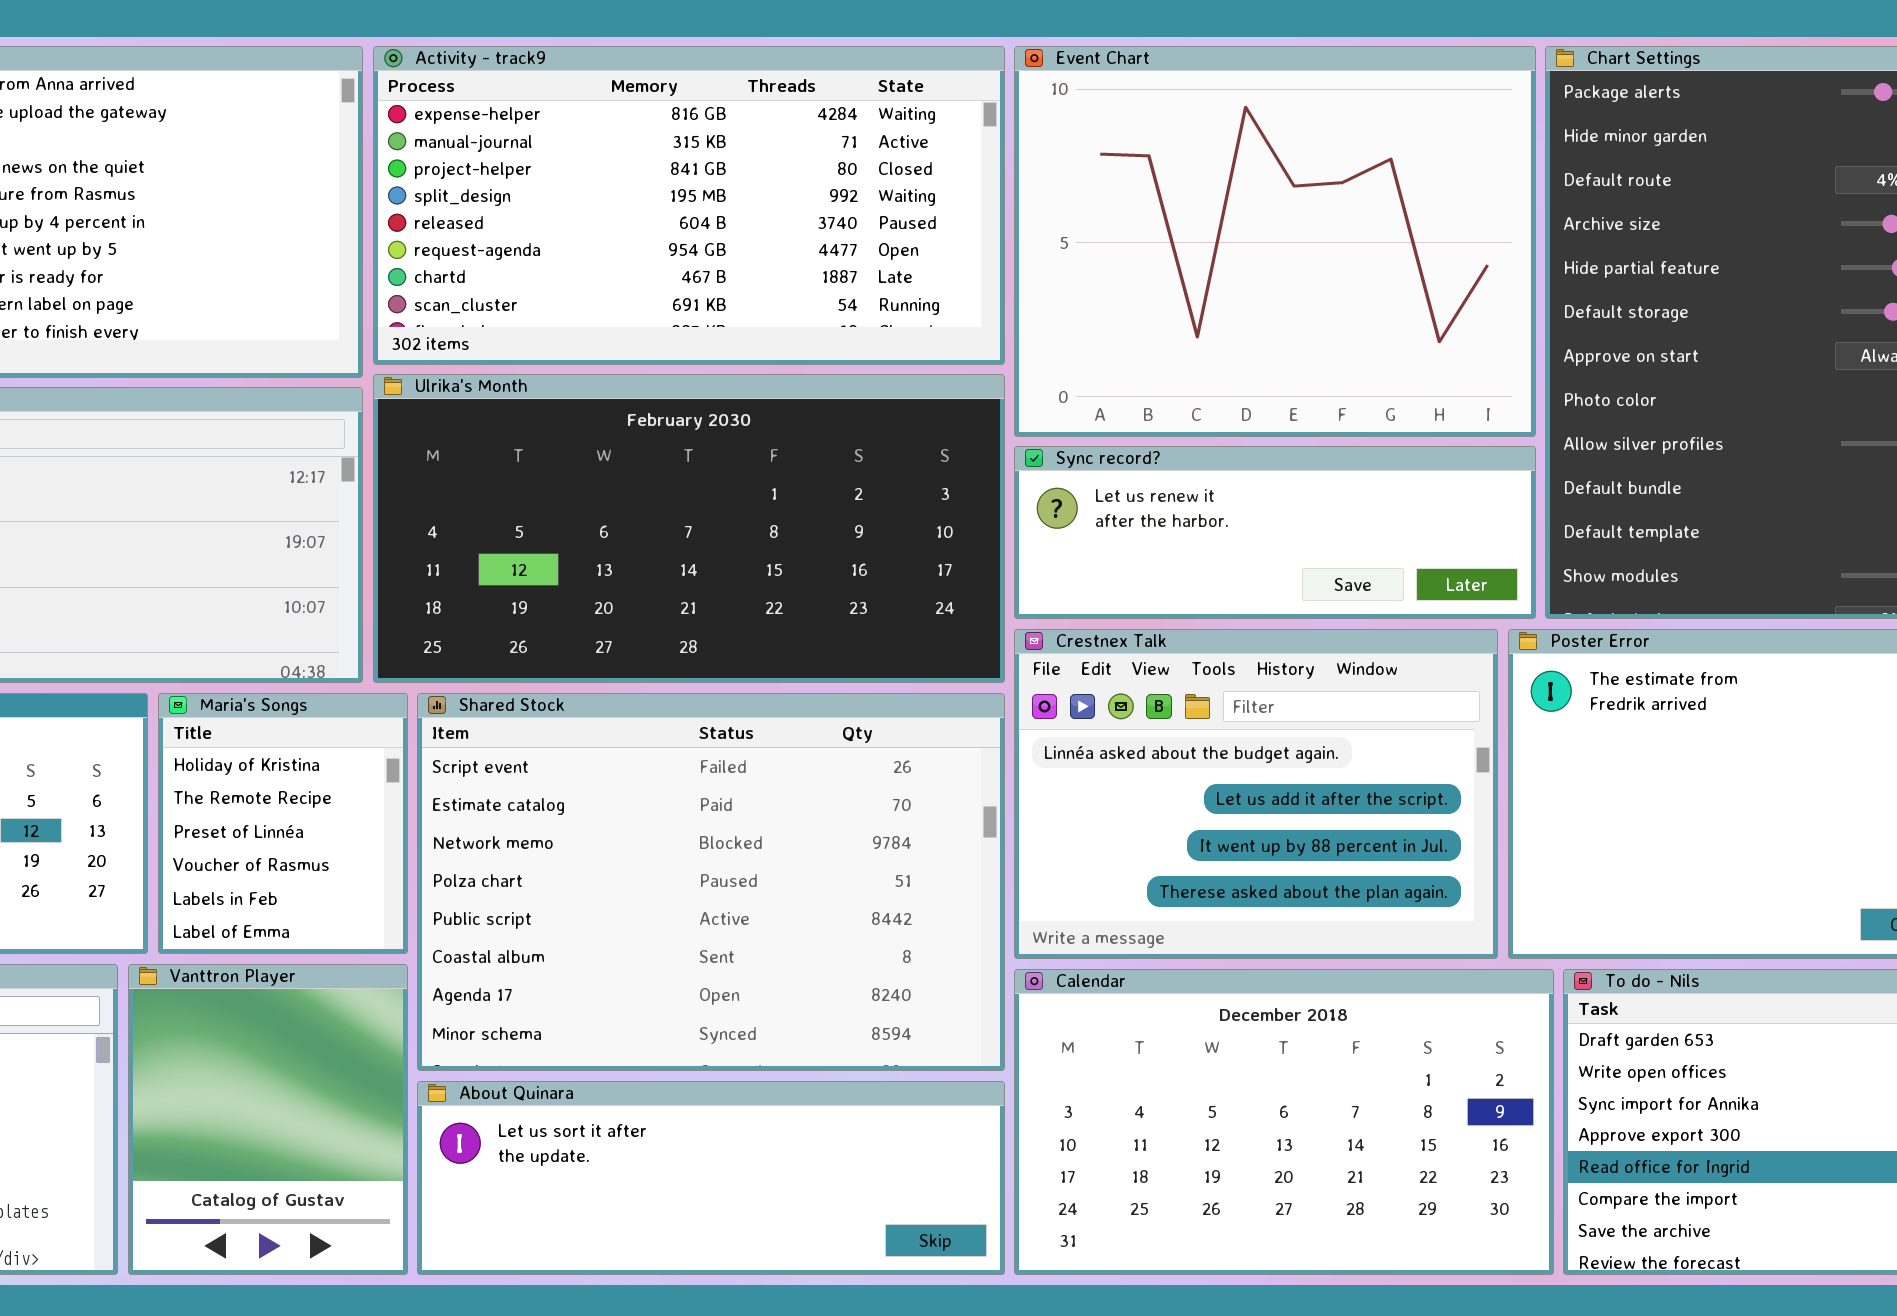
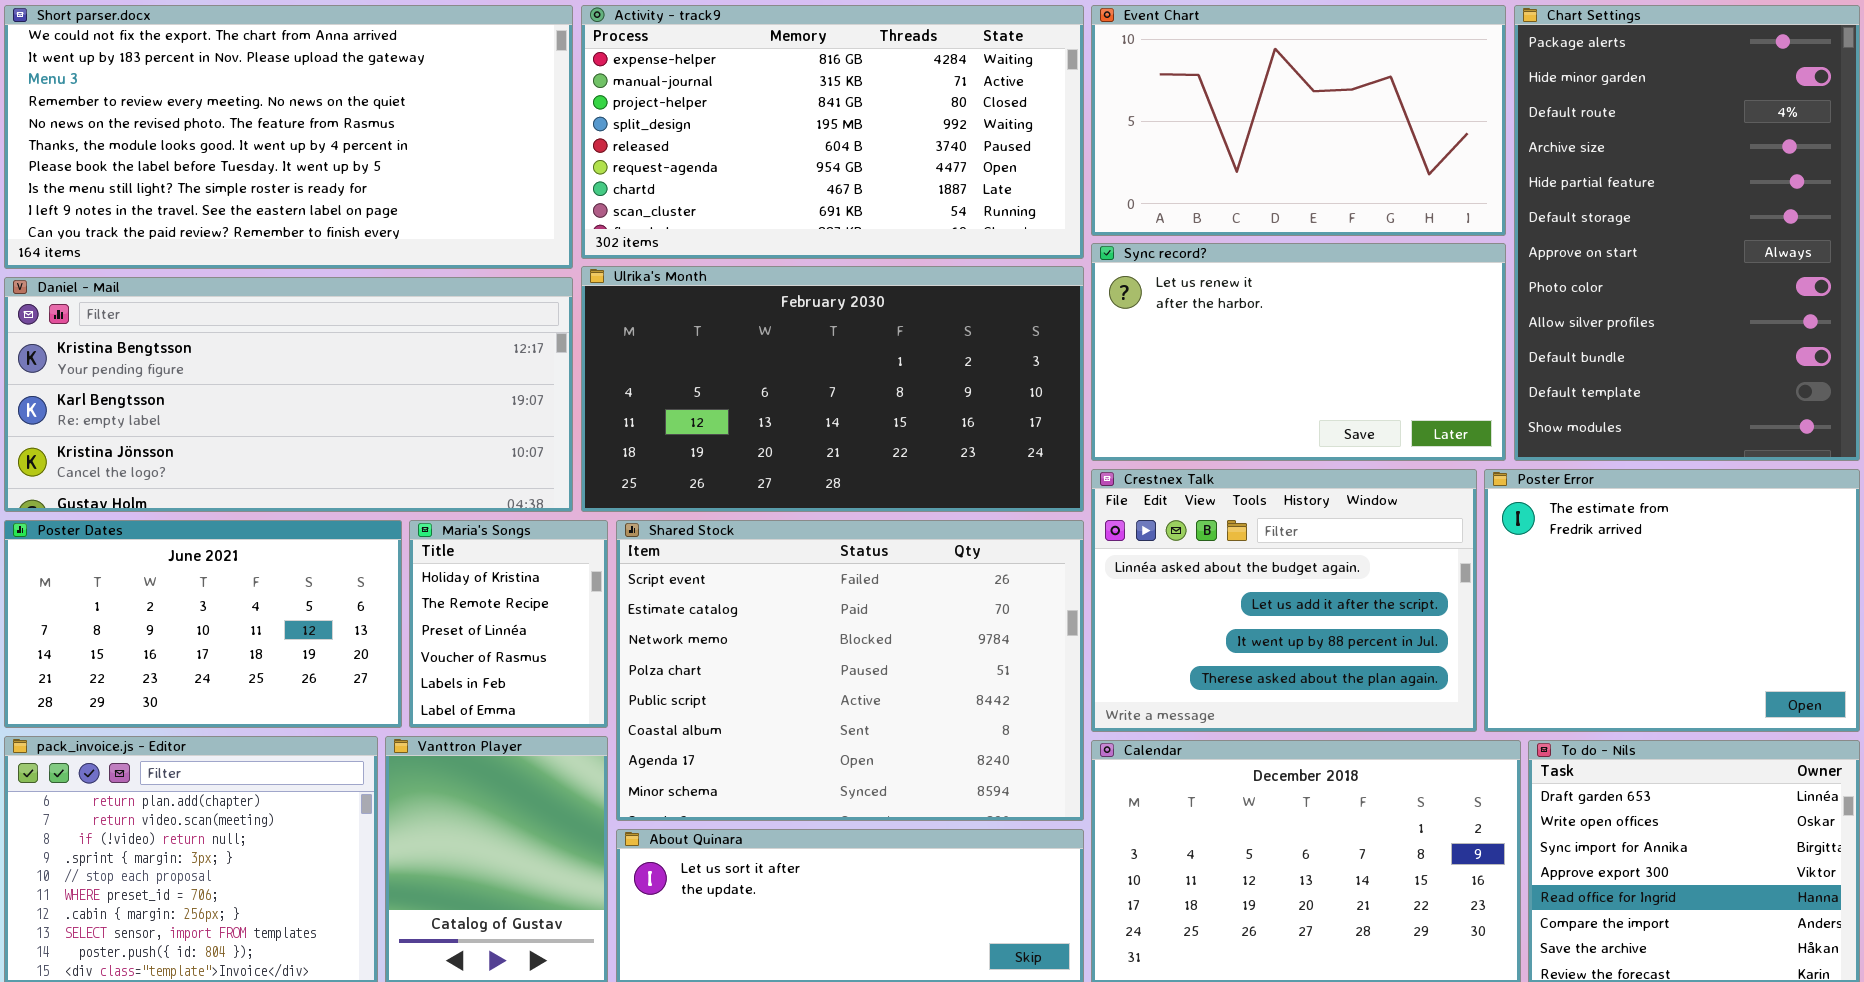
Event Chart: [1014,46,1536,437] -> [1091,5,1506,236], resized
Sync record?: [1014,446,1536,619] -> [1091,243,1506,461], resized

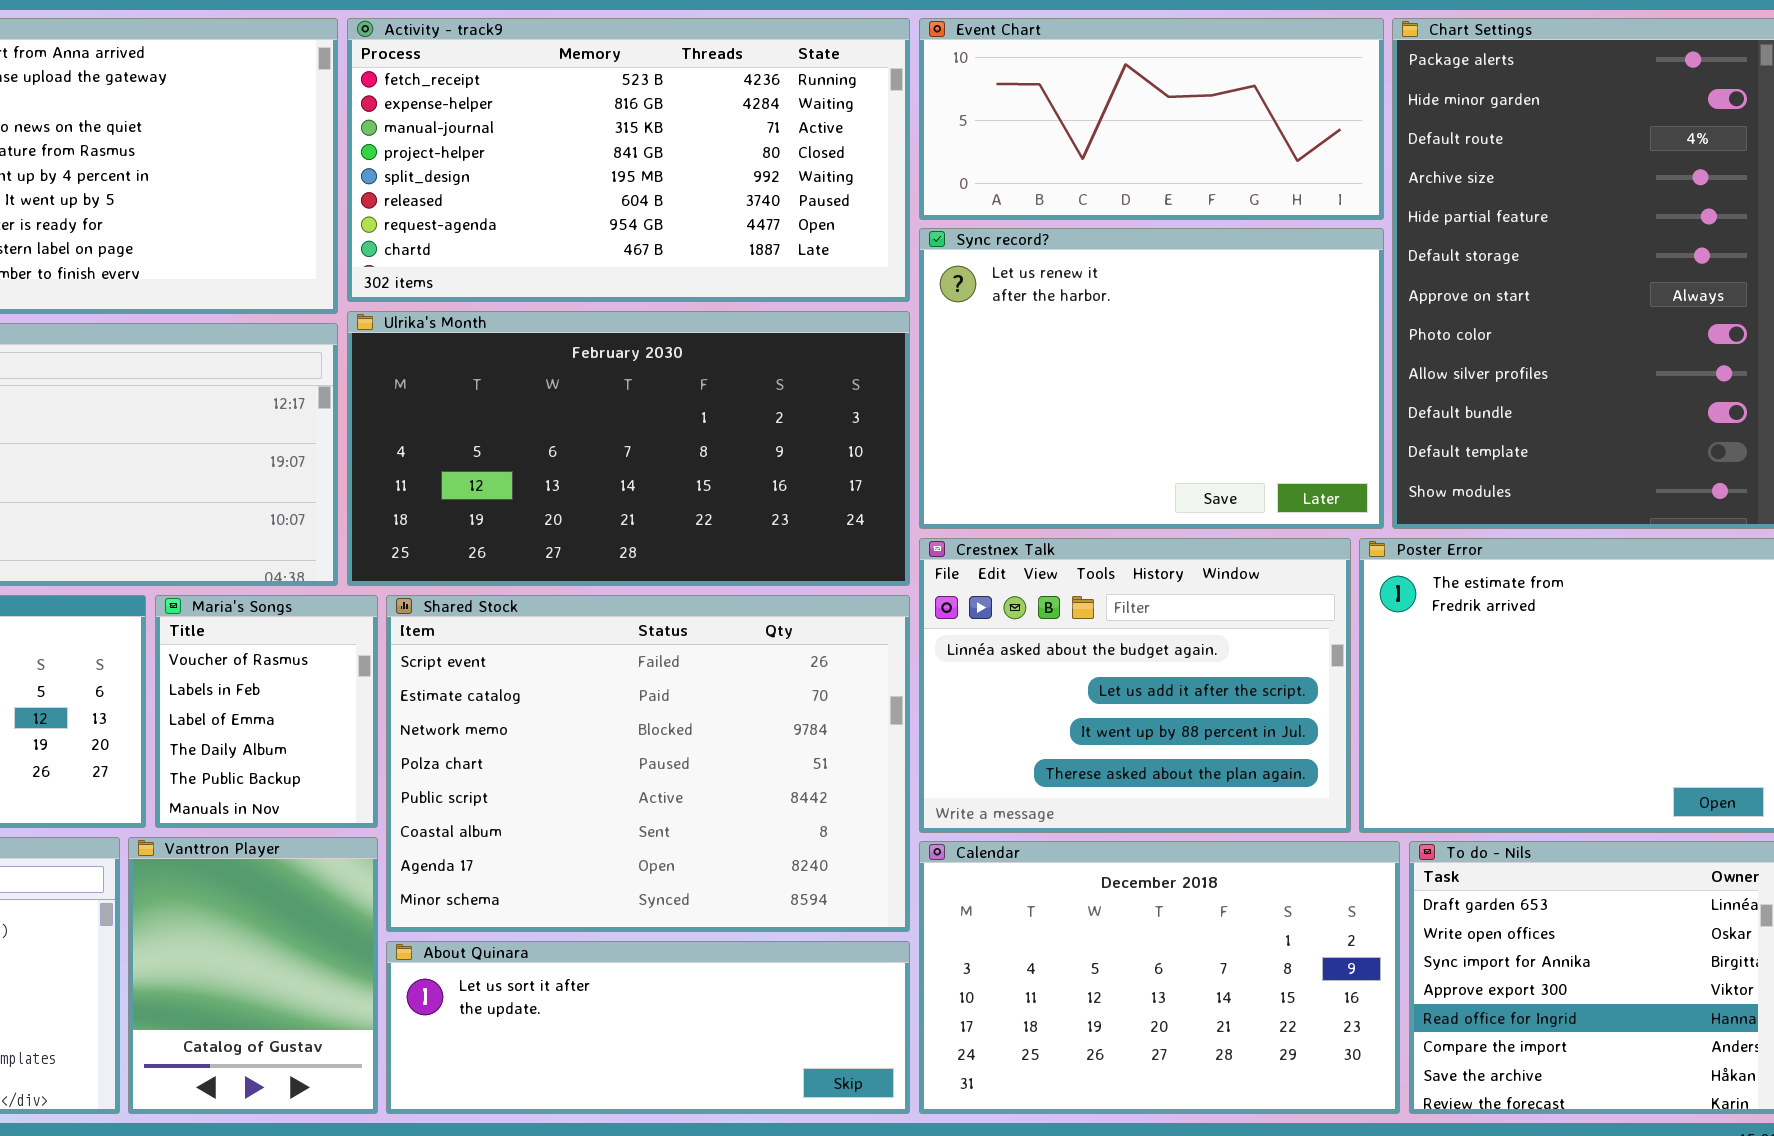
Activity - track9: [581,5,1084,259] -> [347,18,910,302], scrolled up 1 row
Event Chart: [1091,5,1506,236] -> [919,18,1384,220], resized
Sync record?: [1091,243,1506,461] -> [919,228,1384,529], resized
Maria's Songs: [409,520,608,728] -> [155,595,378,828], scrolled down 3 rows

